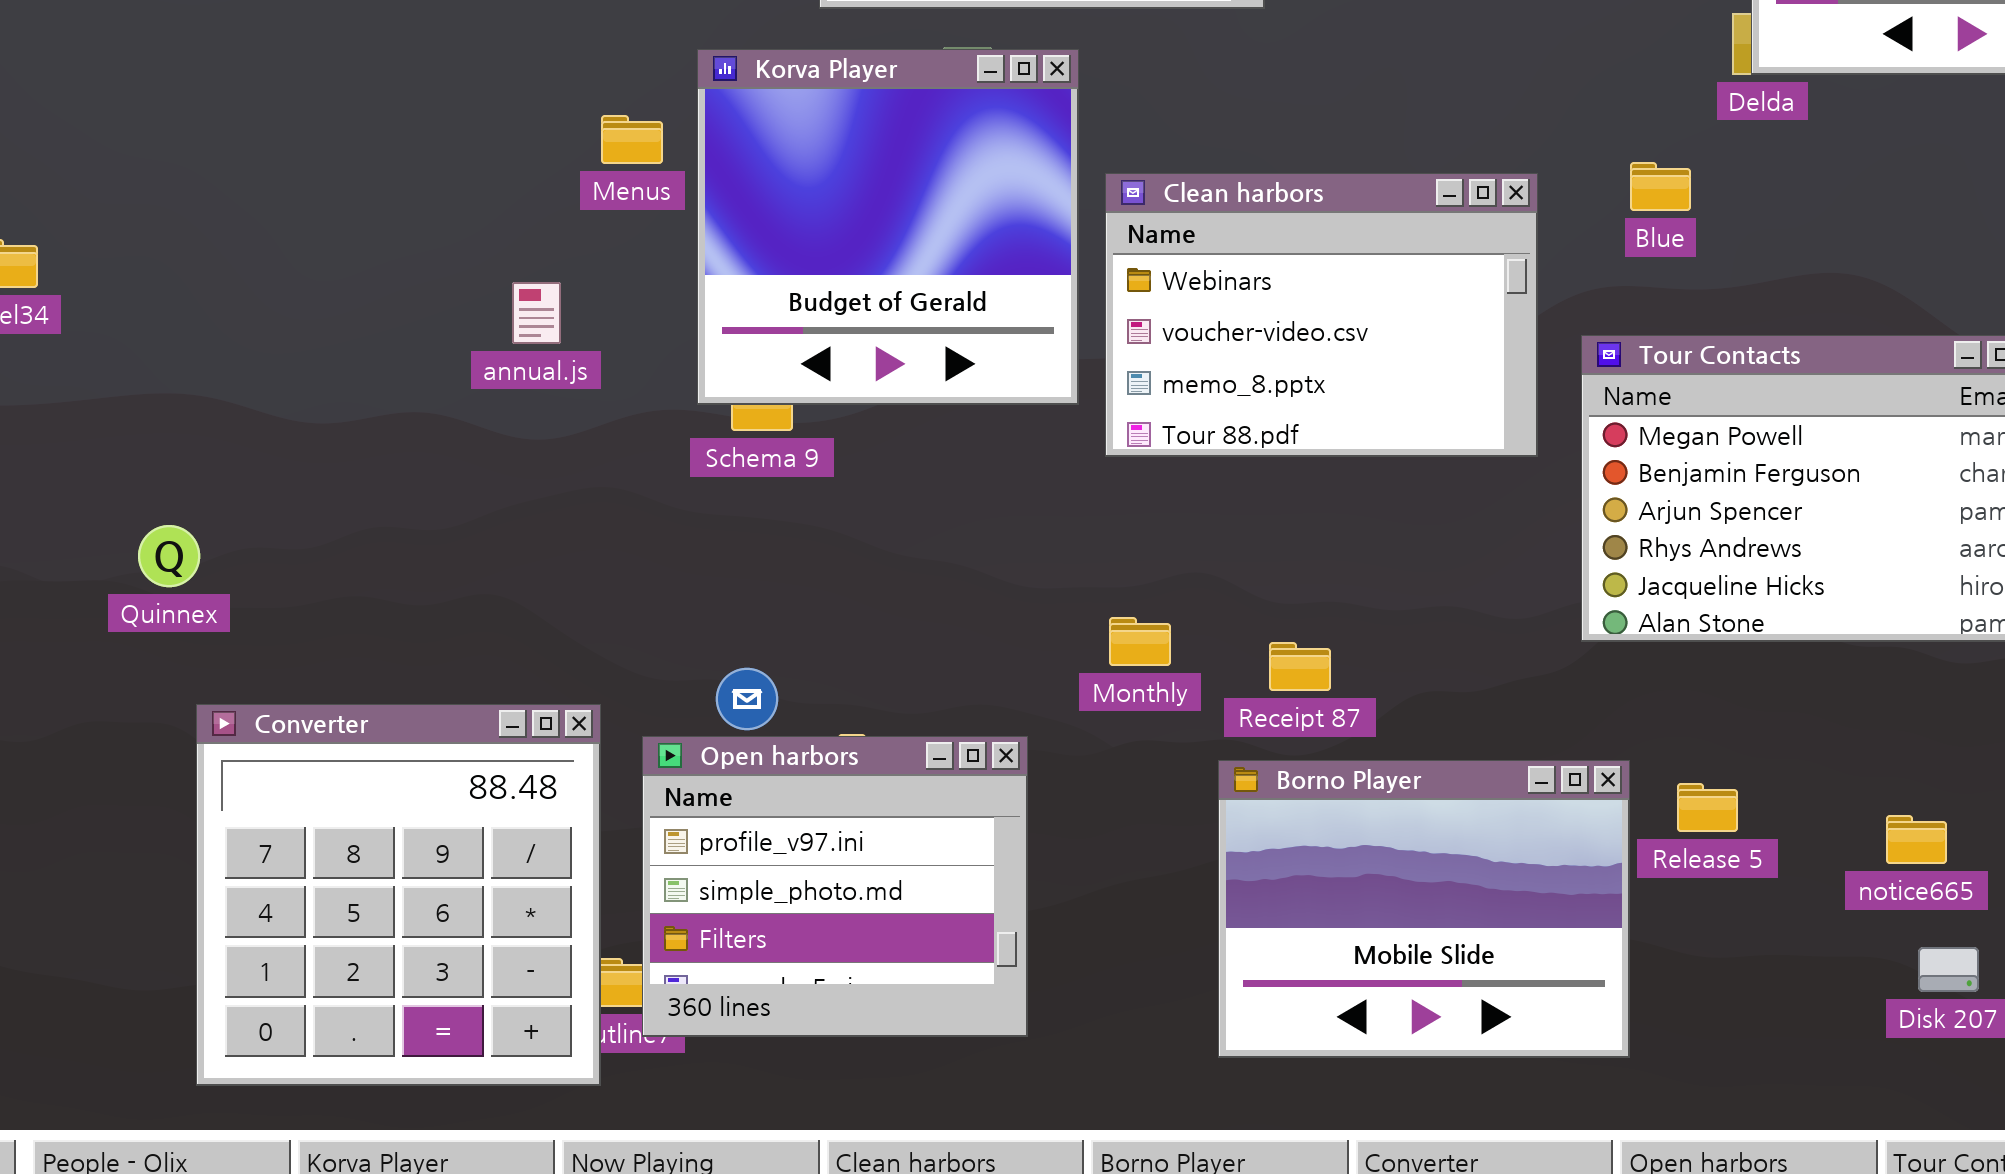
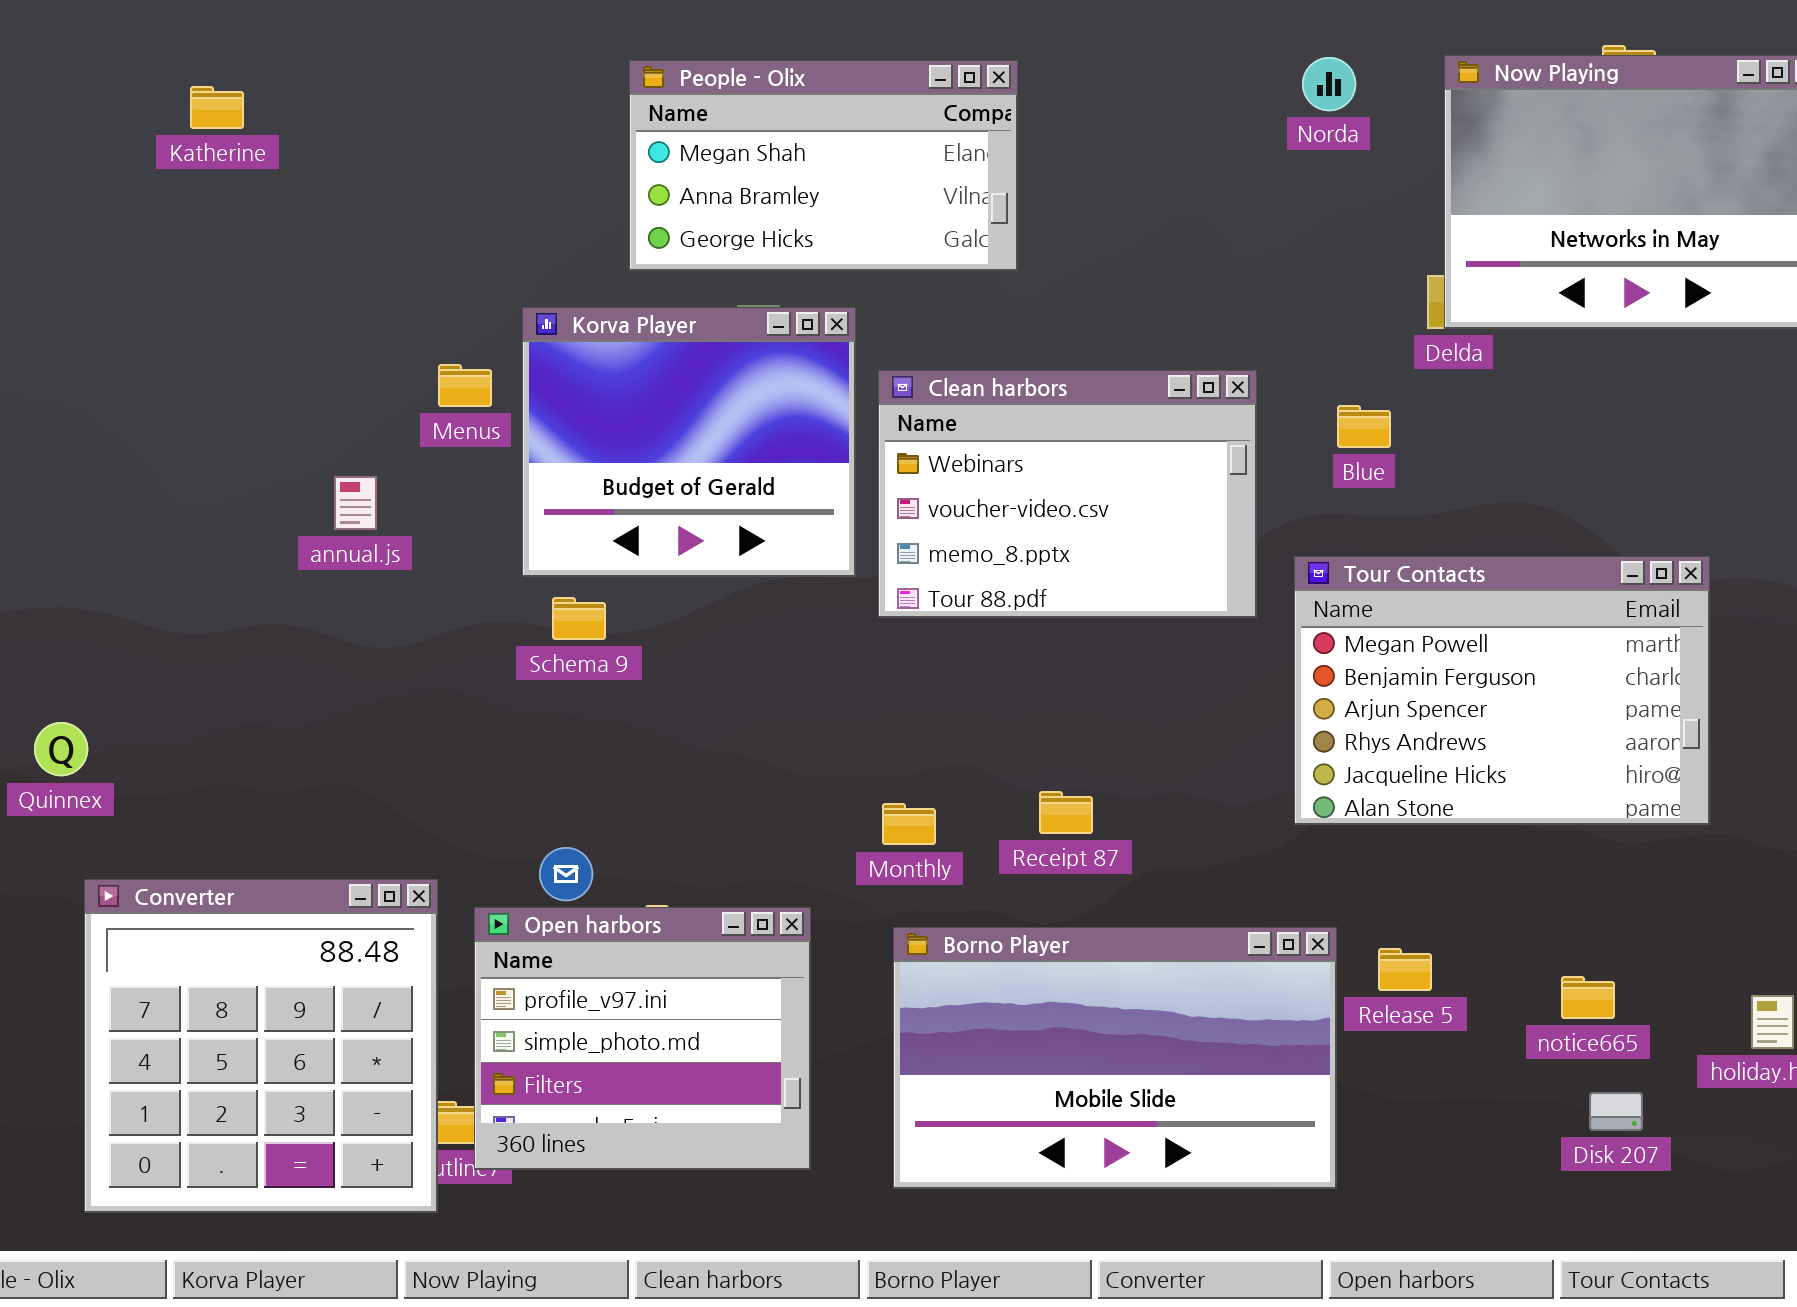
Korva Player: [697,49,1079,405] -> [522,307,856,577], resized
Clean harbors: [1105,173,1538,457] -> [878,370,1257,618], moved
annual.js: [512,282,561,344] -> [334,476,377,530], moved
Receipt 87: [1269,642,1331,691] -> [1039,791,1093,834], moved
Borno Player: [1218,760,1630,1058] -> [893,927,1337,1189], resized

